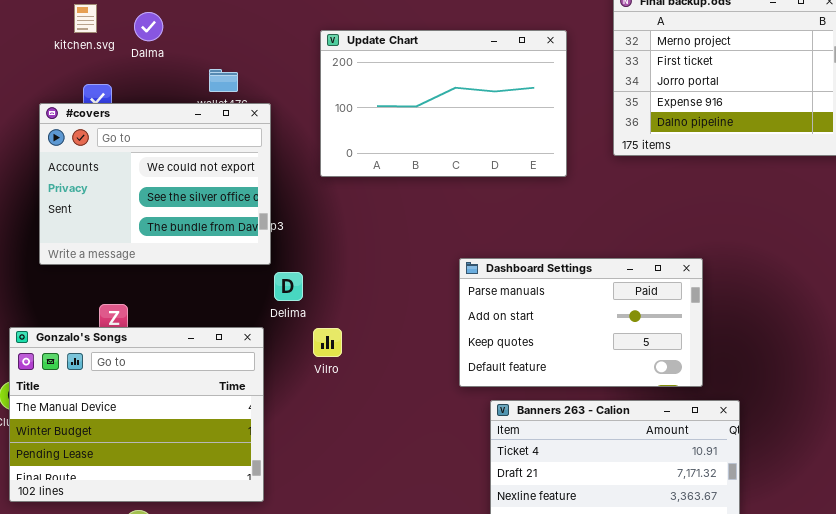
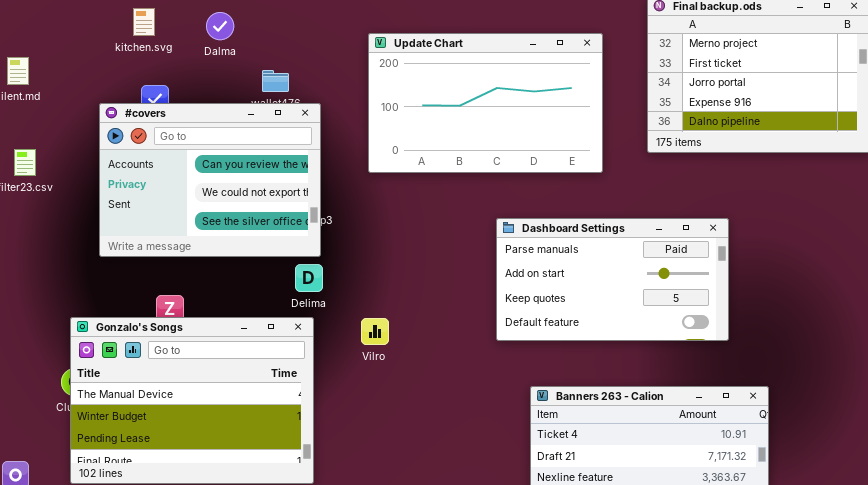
Dalma: [134,12,163,41] -> [206,12,234,40], moved
#covers: [39,103,271,265] -> [99,103,321,257], scrolled up 1 row
Dashboard Settings: [459,258,703,387] -> [496,218,729,341], moved
Delima: [274,272,303,301] -> [295,264,323,292], moved

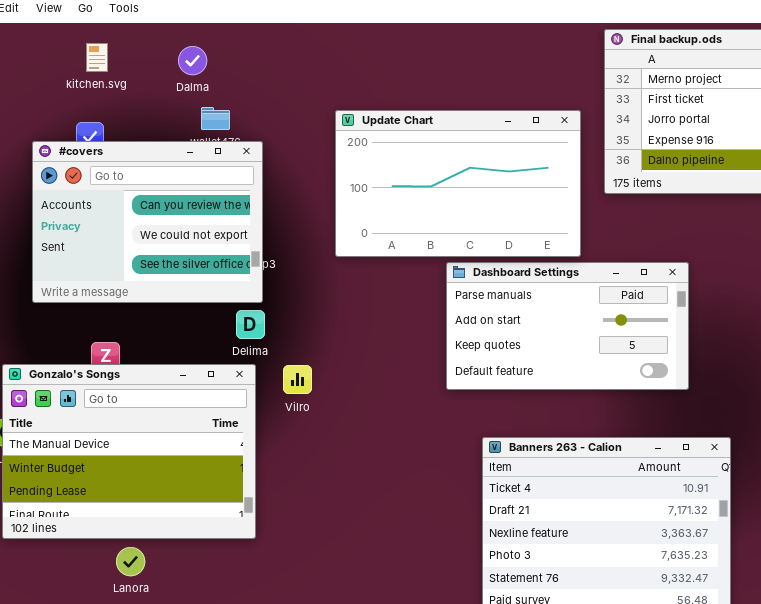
kitchen.svg: [133,8,155,36] -> [86,43,108,72], moved
Dalma: [206,12,234,40] -> [178,46,207,75], moved
Update Chart: [368,33,603,173] -> [335,110,581,257], moved
Vilro: [361,318,389,345] -> [283,365,312,394], moved

